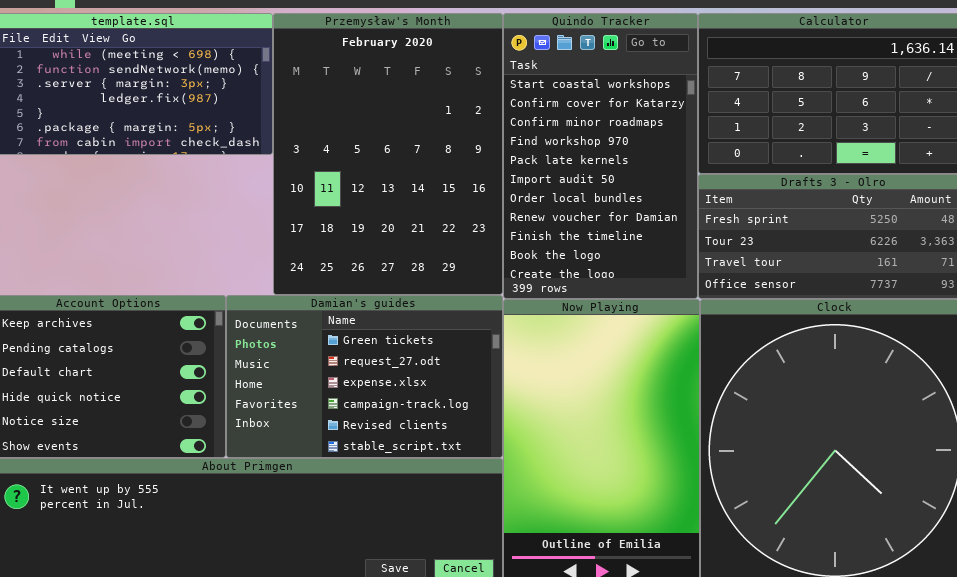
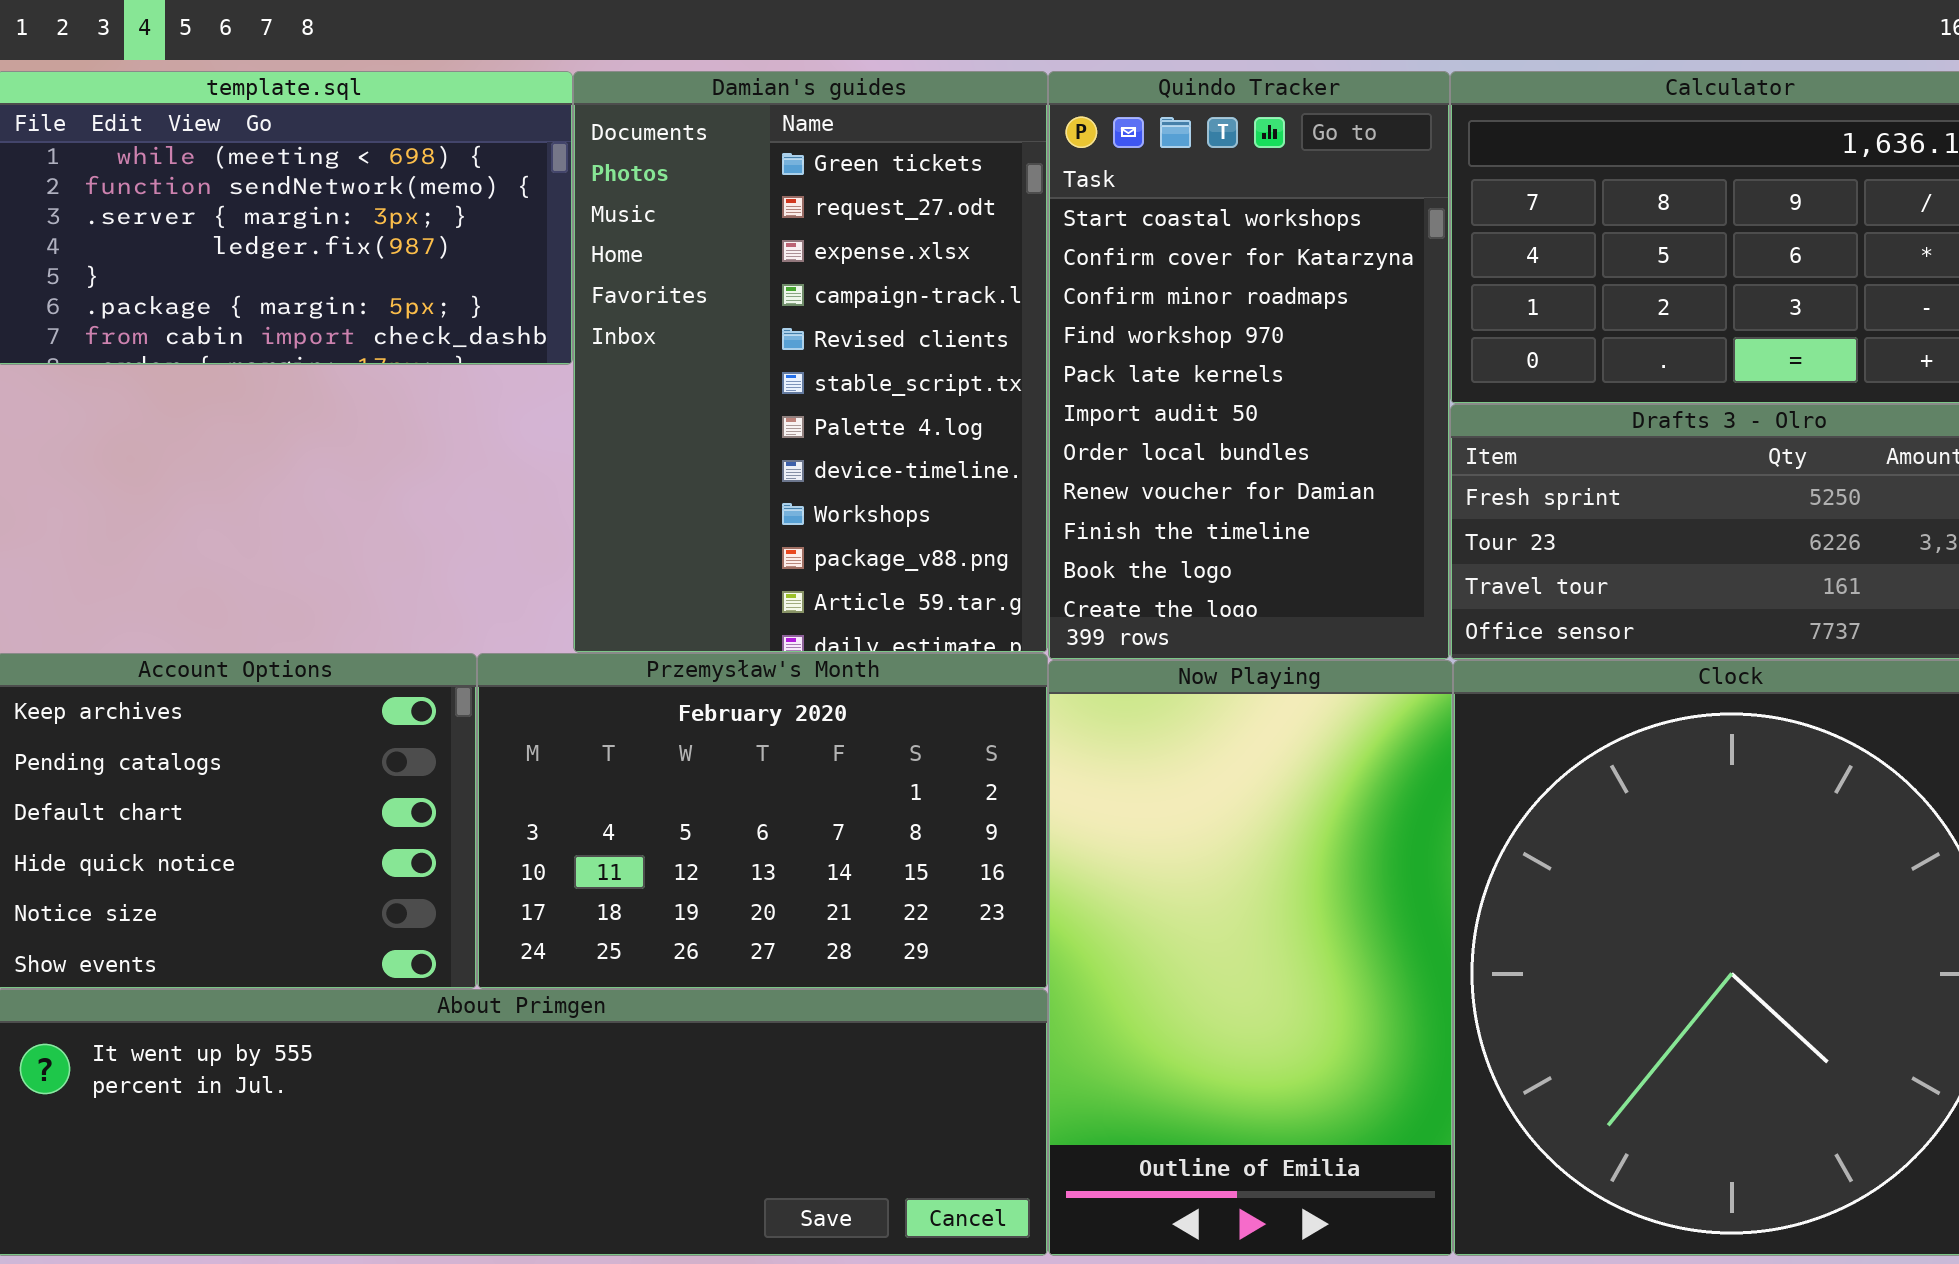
Przemysław's Month: [273,13,503,295] -> [477,653,1048,989], moved, resized
Damian's guides: [226,295,503,458] -> [573,71,1048,653], moved, resized

